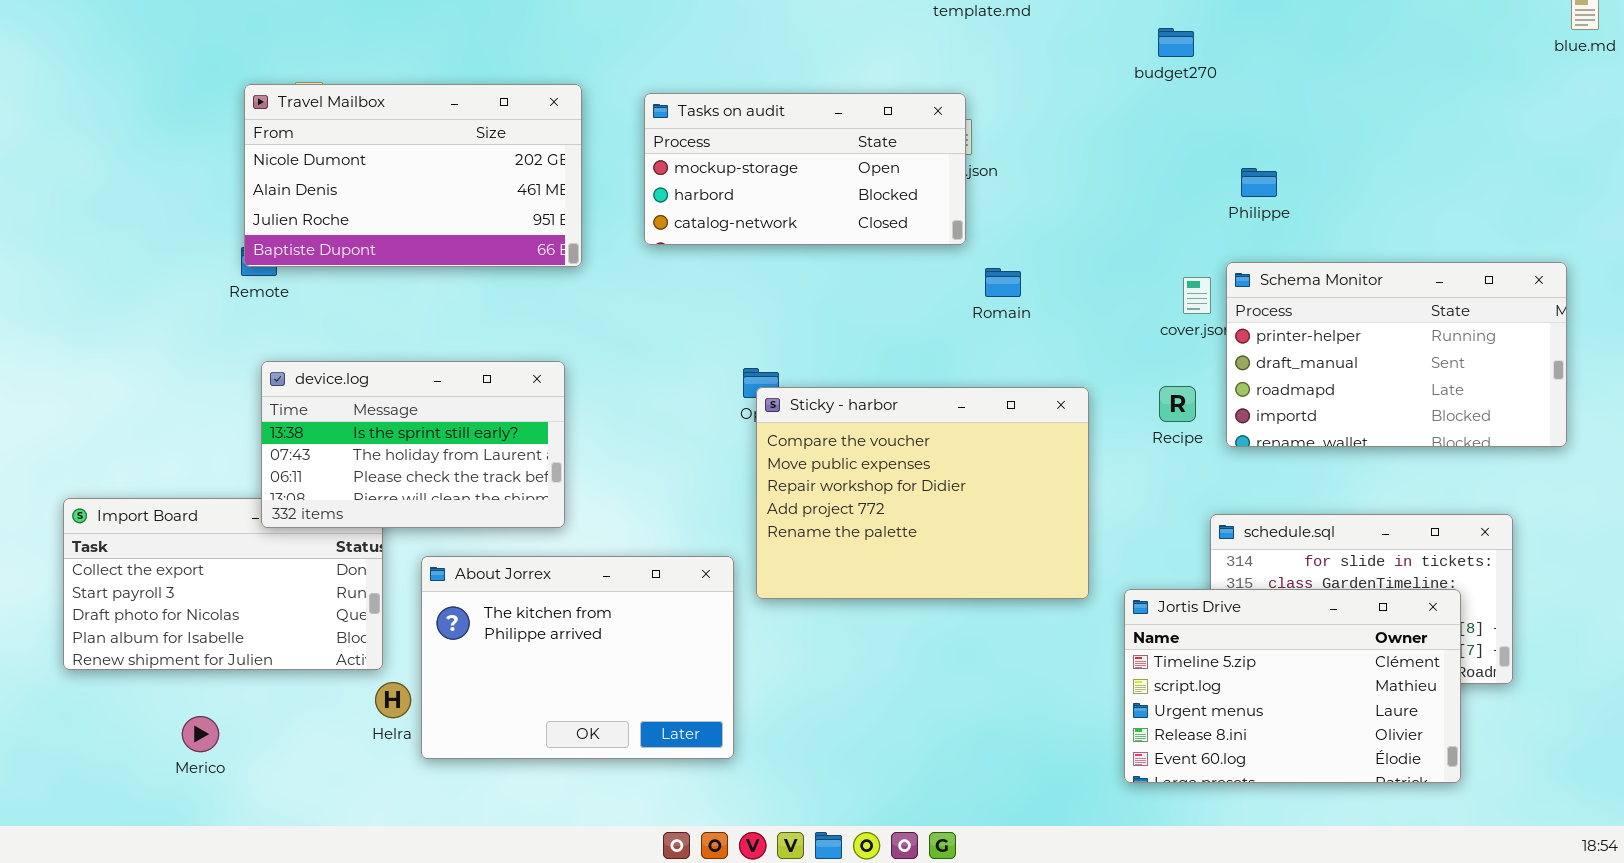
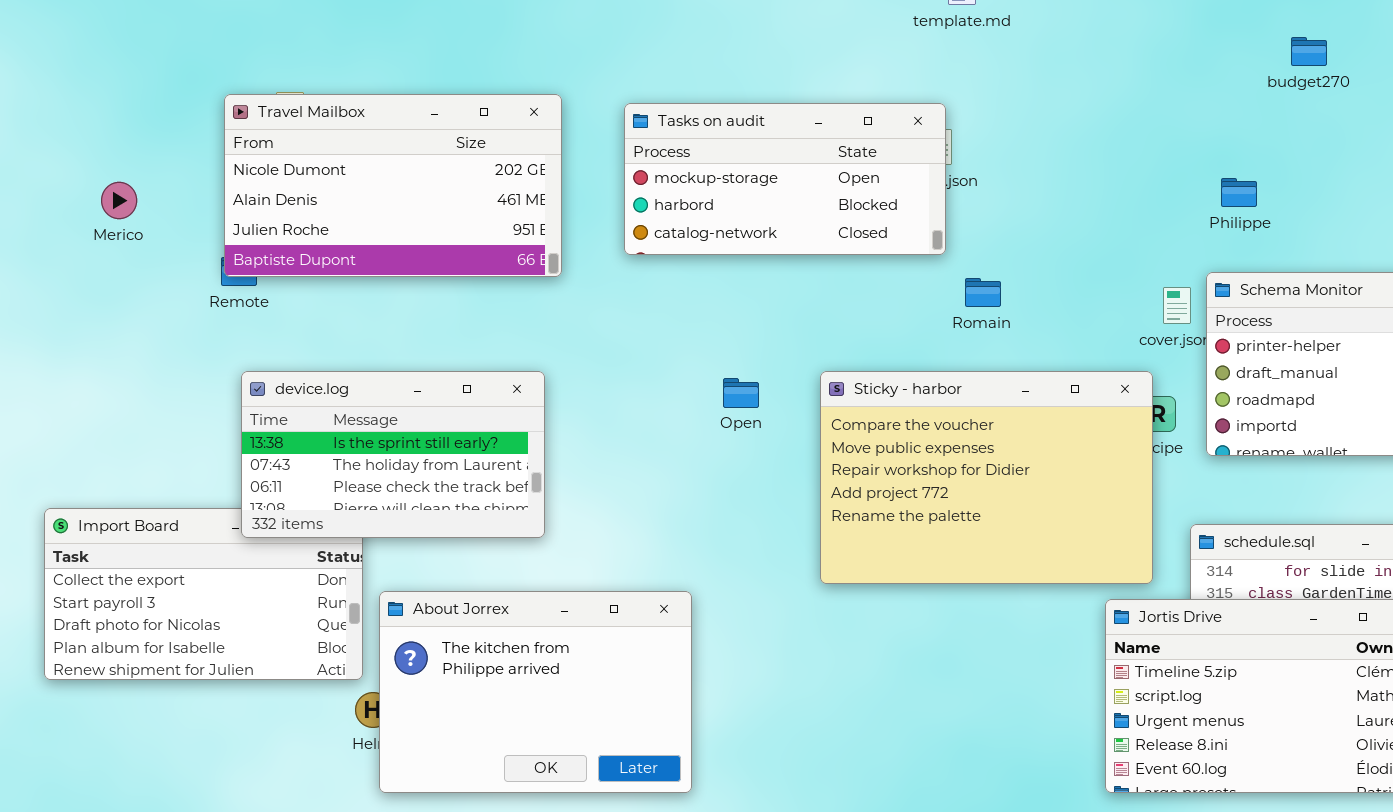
budget270: [1158,28,1194,57] -> [1291,37,1327,66], moved
Sticky - harbor: [756,387,1089,599] -> [820,371,1153,584], moved
About Jorrex: [421,556,734,759] -> [379,591,692,793], moved
Merico: [182,716,219,752] -> [101,182,137,219], moved

